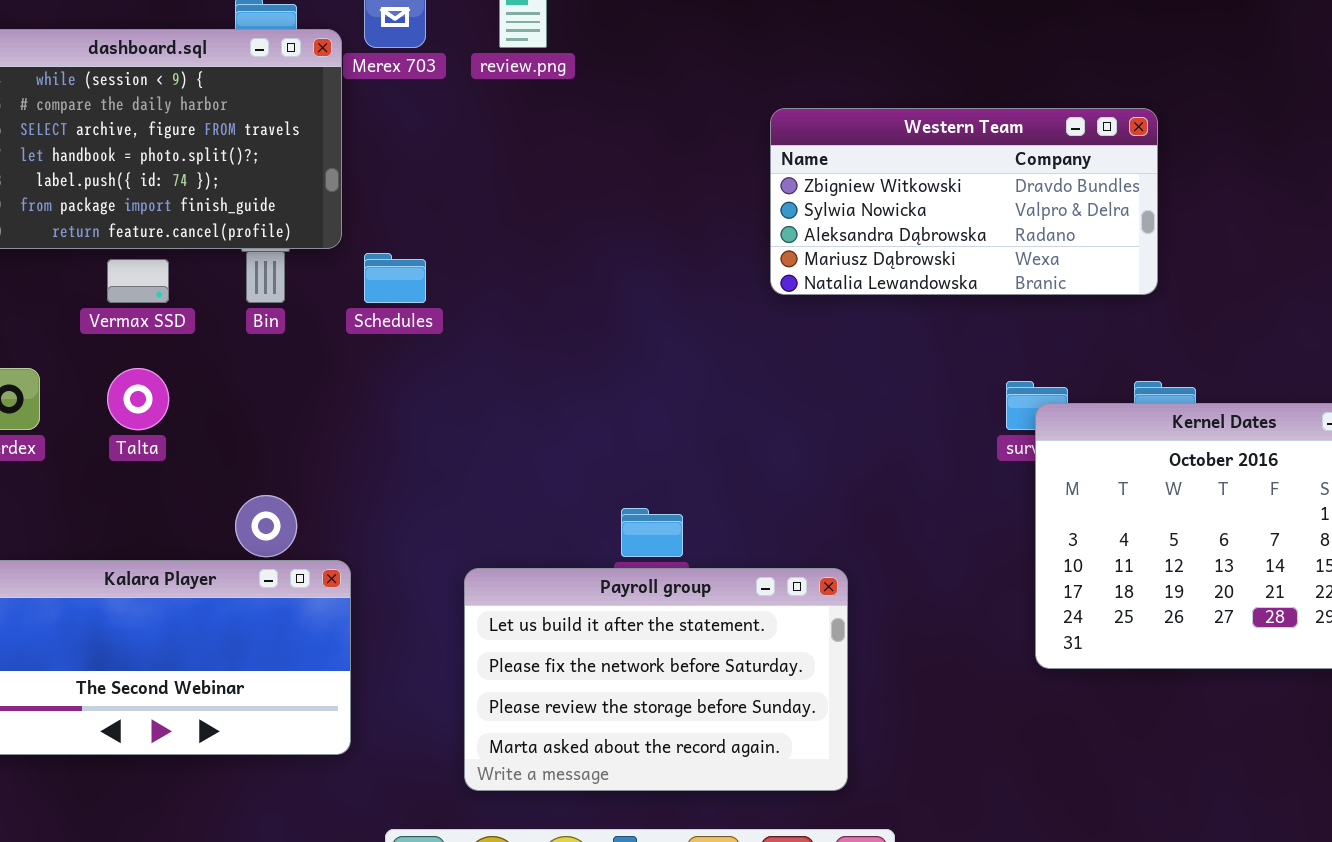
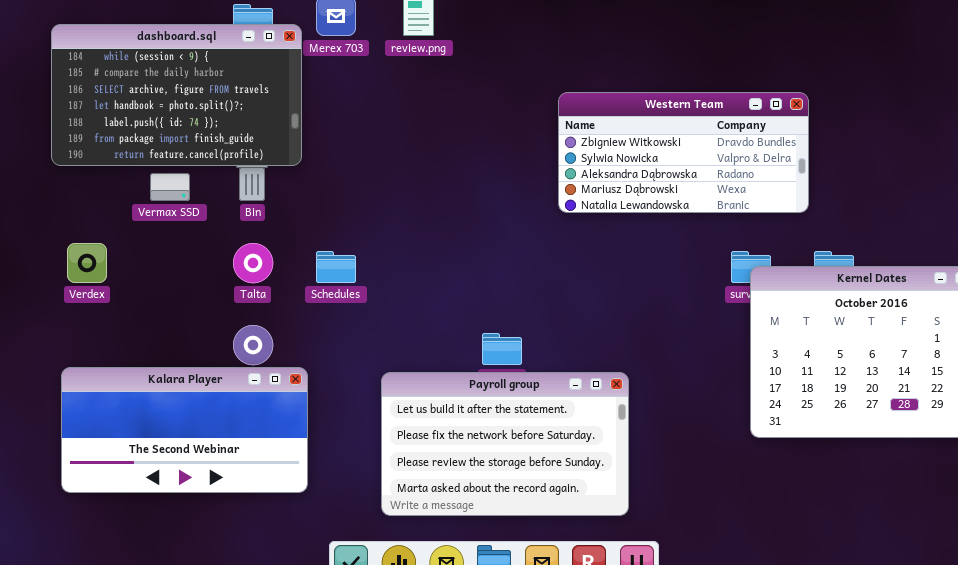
Western Team: [770,108,1158,295] -> [558,92,809,213], moved
Schedules: [364,253,426,303] -> [316,251,356,283], moved
Talta: [107,368,169,430] -> [233,243,273,283], moved

